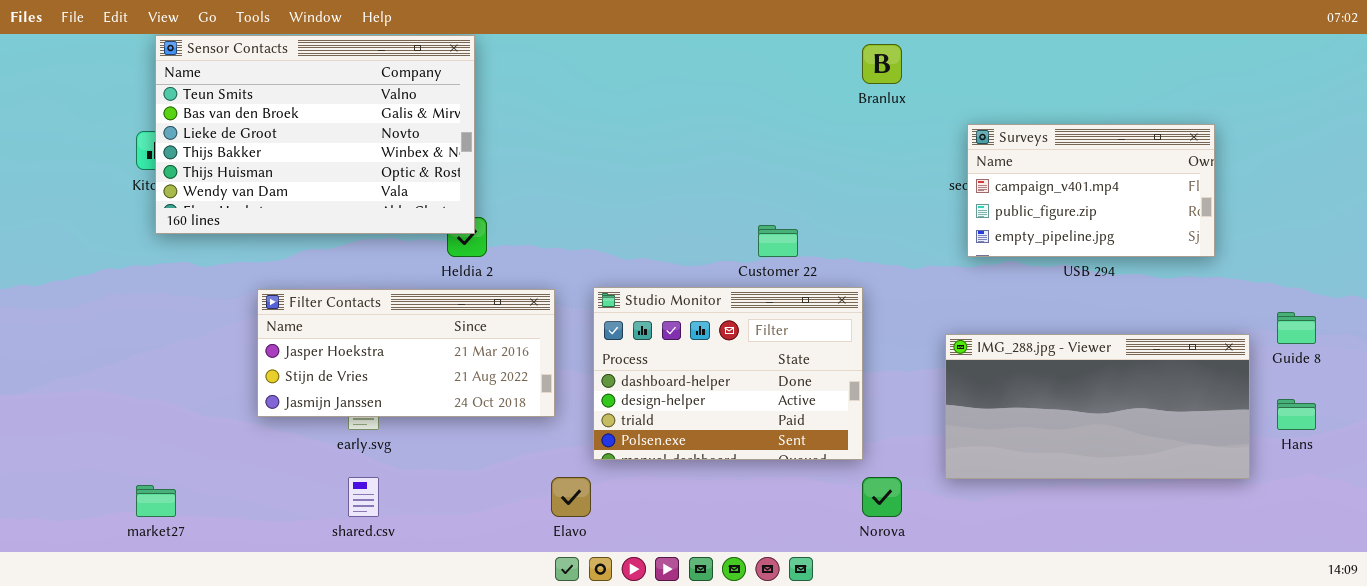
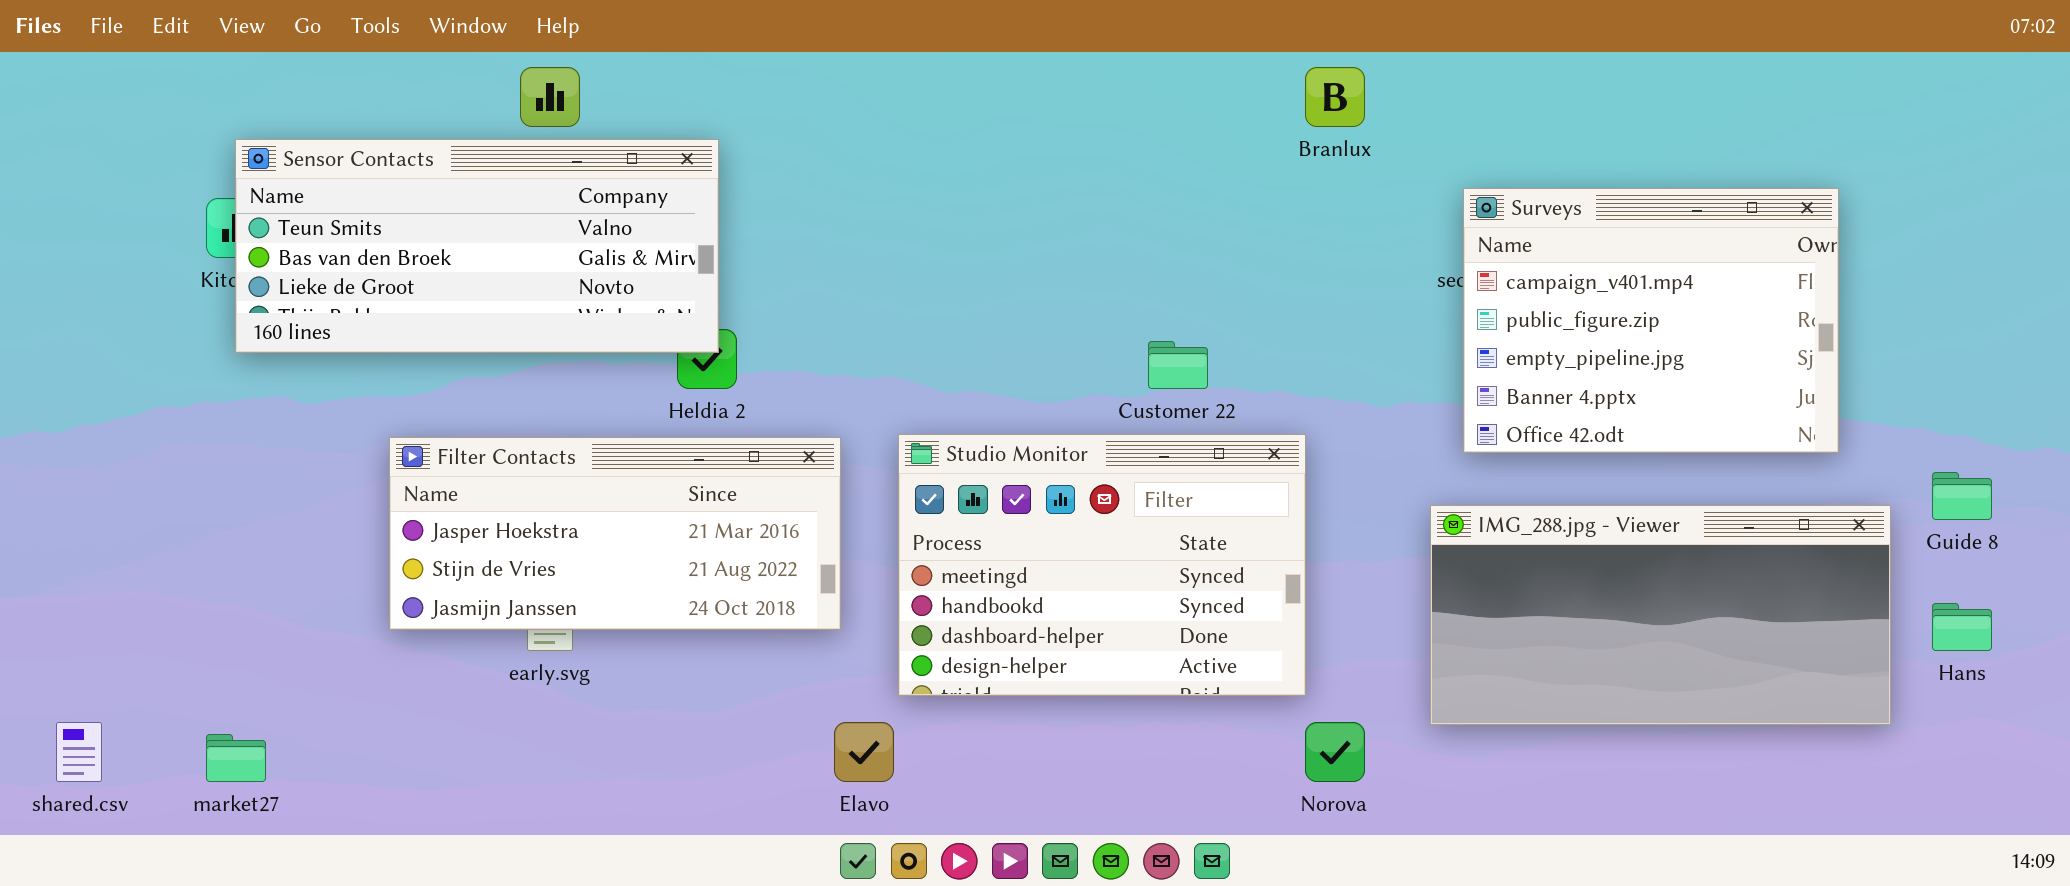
Sensor Contacts: [155,35,475,234] -> [235,139,719,353], resized
Surveys: [967,124,1215,257] -> [1463,188,1839,453], resized
Studio Monitor: [593,287,863,460] -> [898,434,1306,696], scrolled up 2 rows
shared.csv: [348,477,379,517] -> [56,722,102,782], moved

